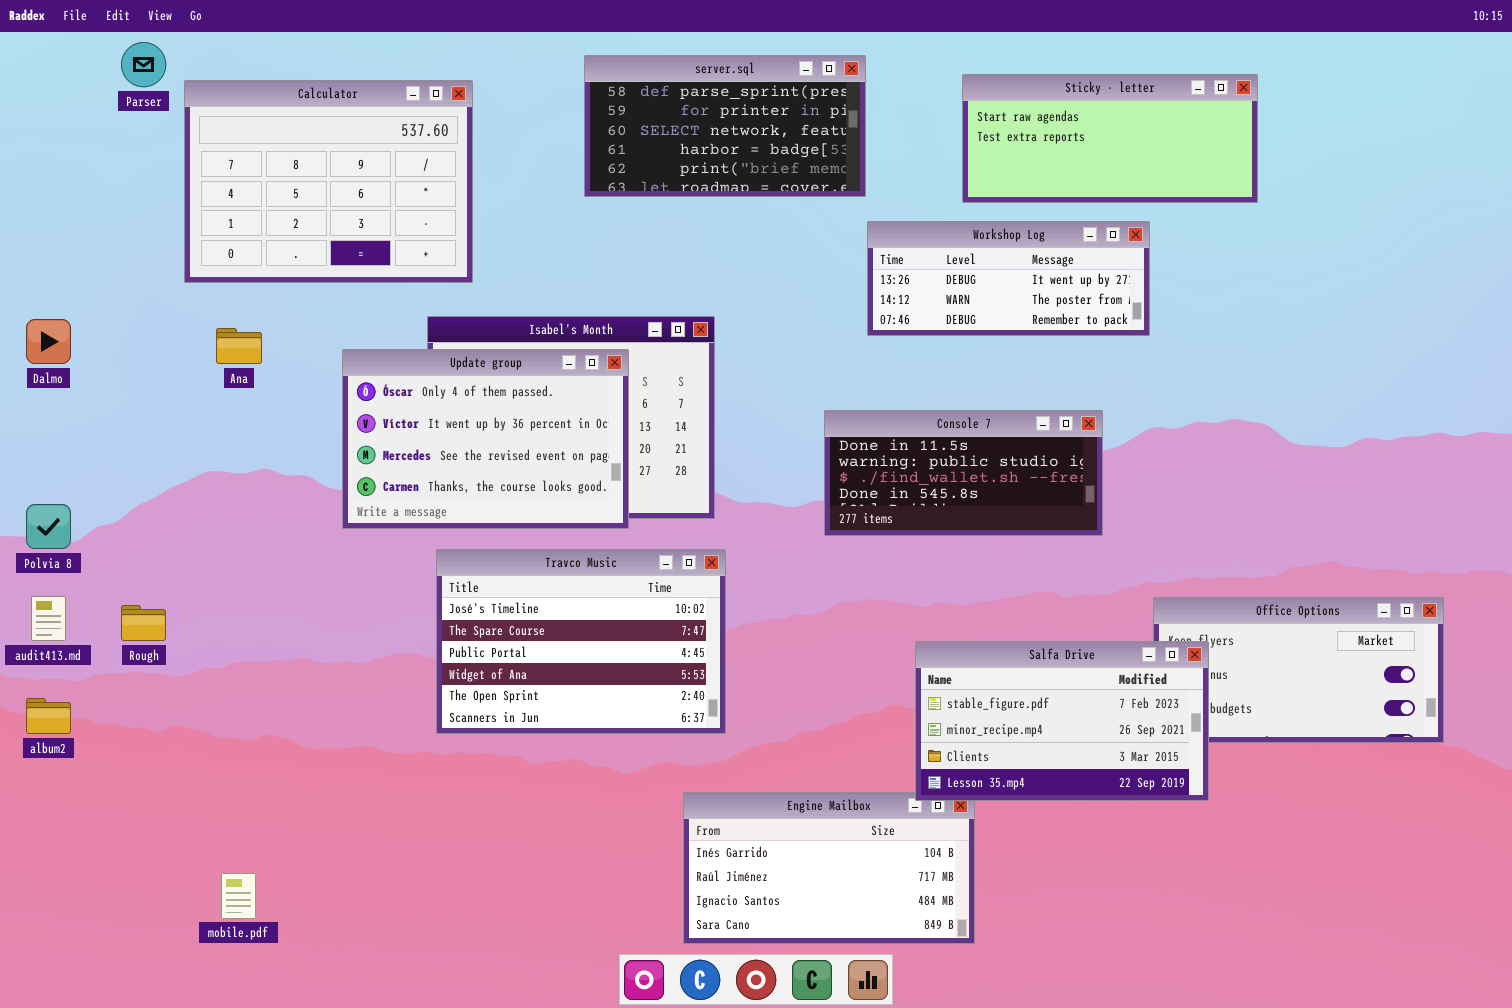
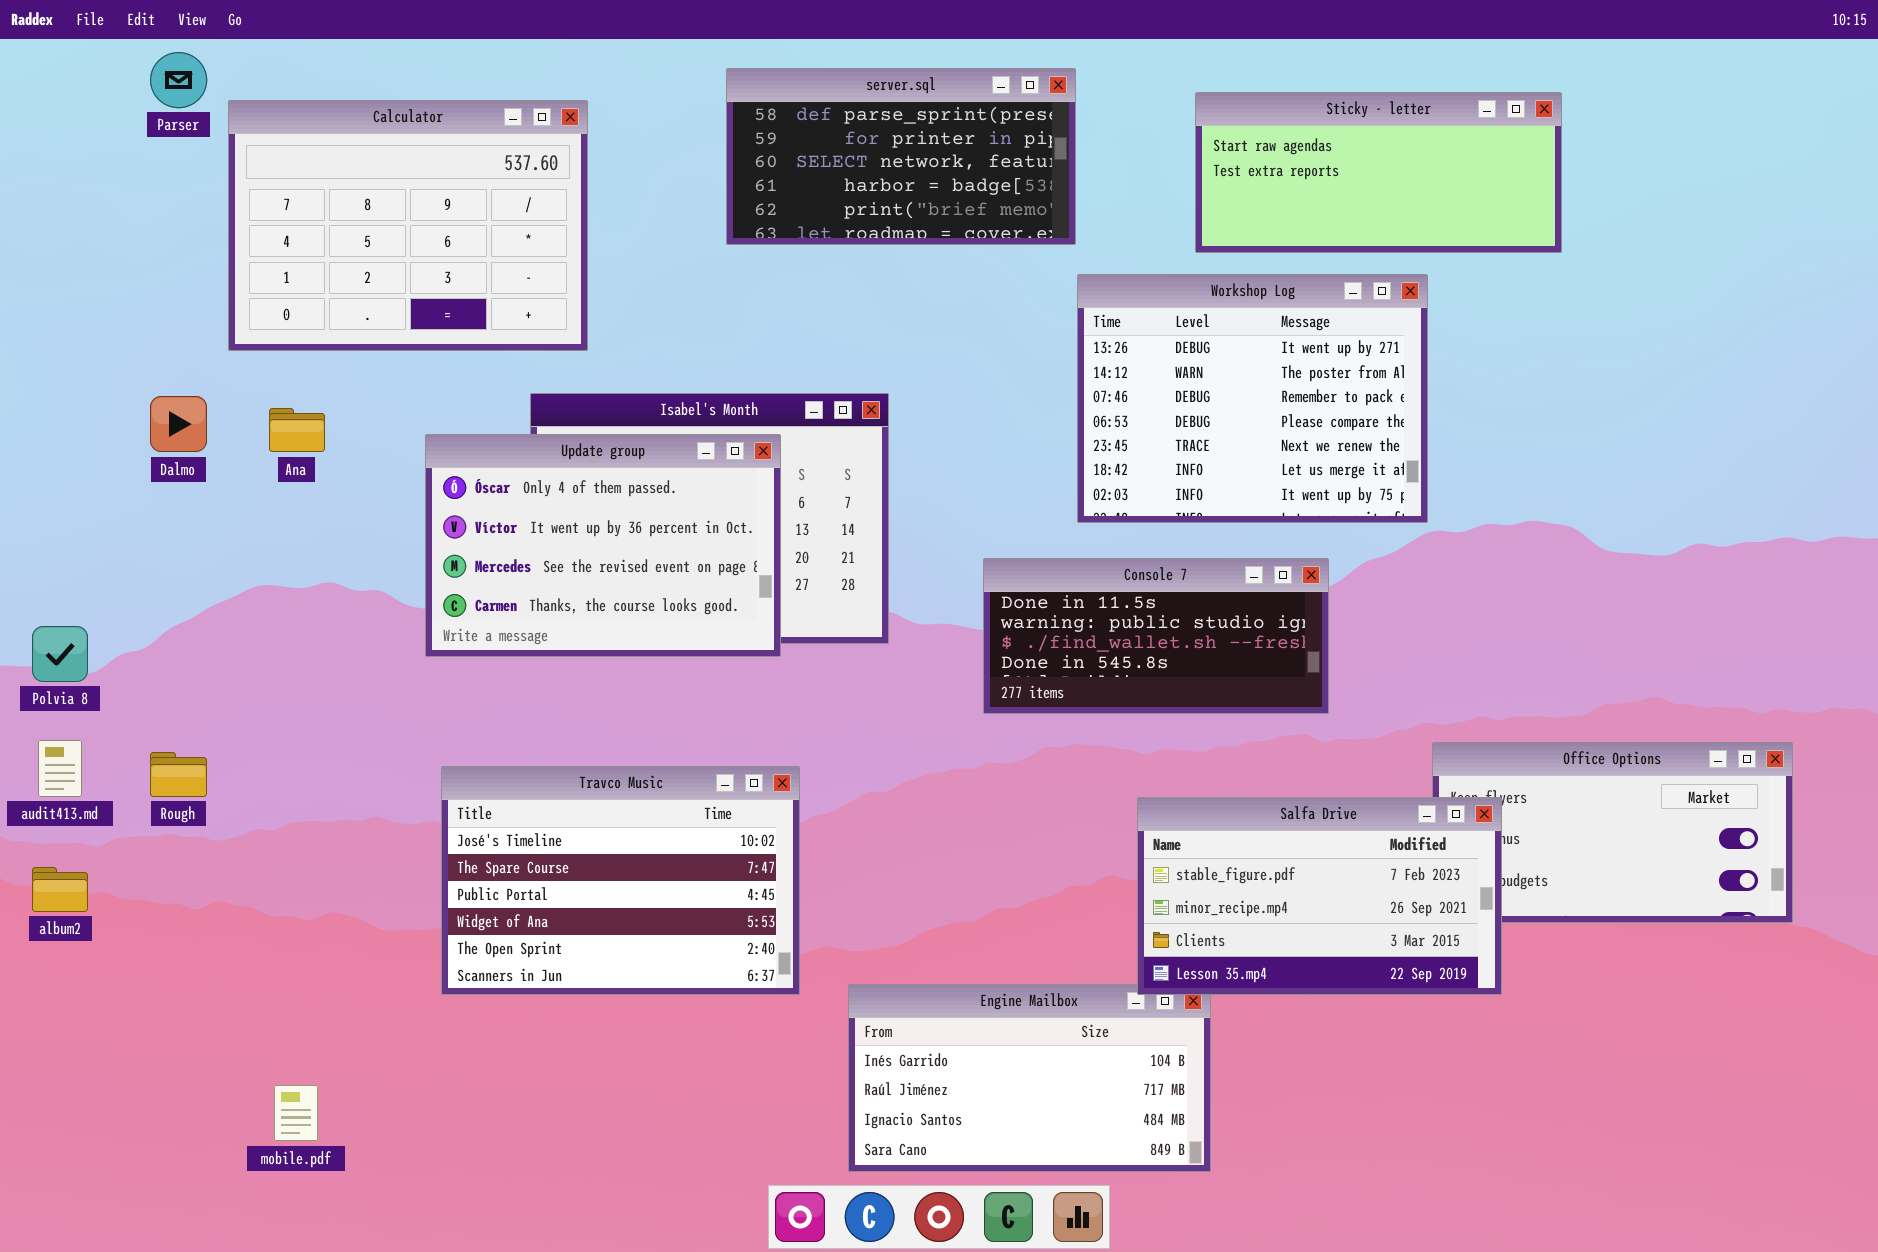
Workshop Log: [867,221,1150,336] -> [1077,274,1428,523], resized
Dalmo: [26,319,71,364] -> [150,396,207,452], moved
Console 7: [824,410,1103,536] -> [983,558,1329,714], moved
Travco Music: [436,549,726,734] -> [441,766,800,995], moved

